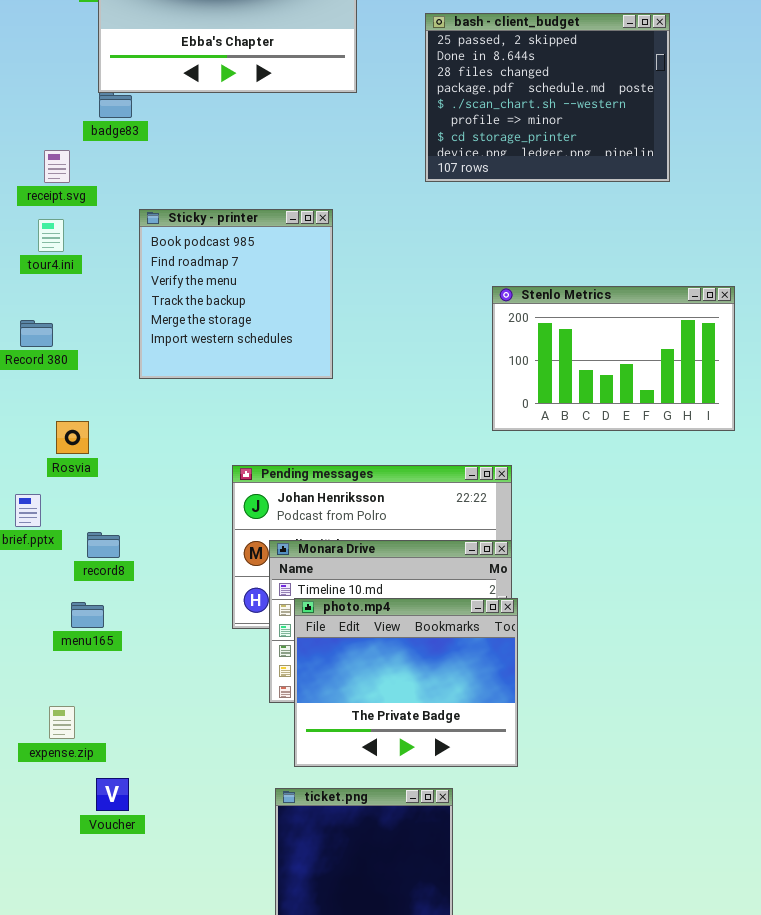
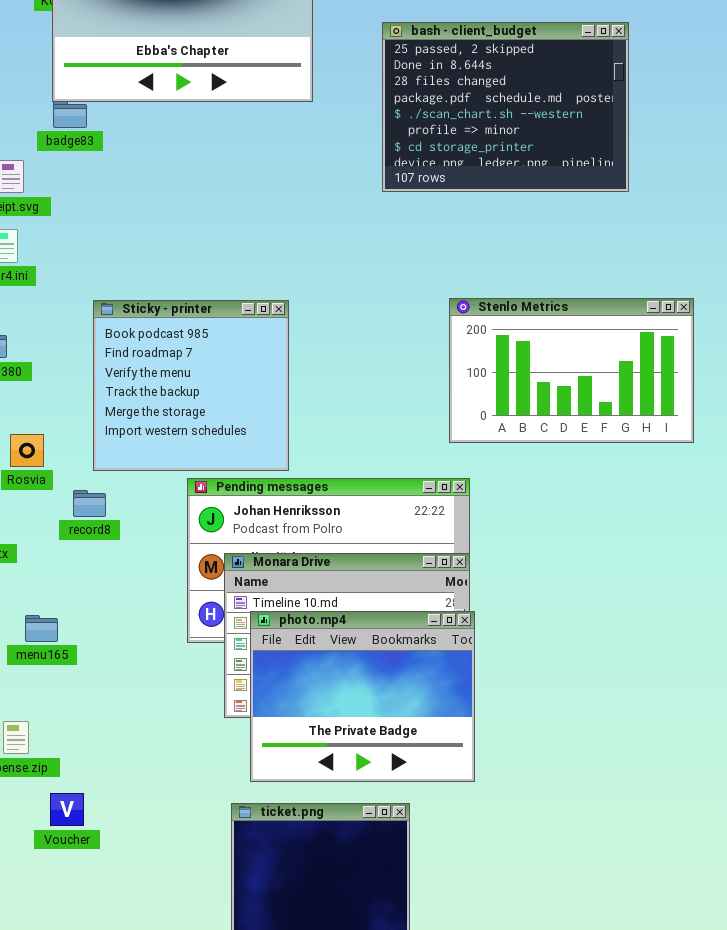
Sticky - printer: [139,209,333,379] -> [93,300,289,471], moved
record8: [87,532,120,558] -> [73,490,106,517], moved

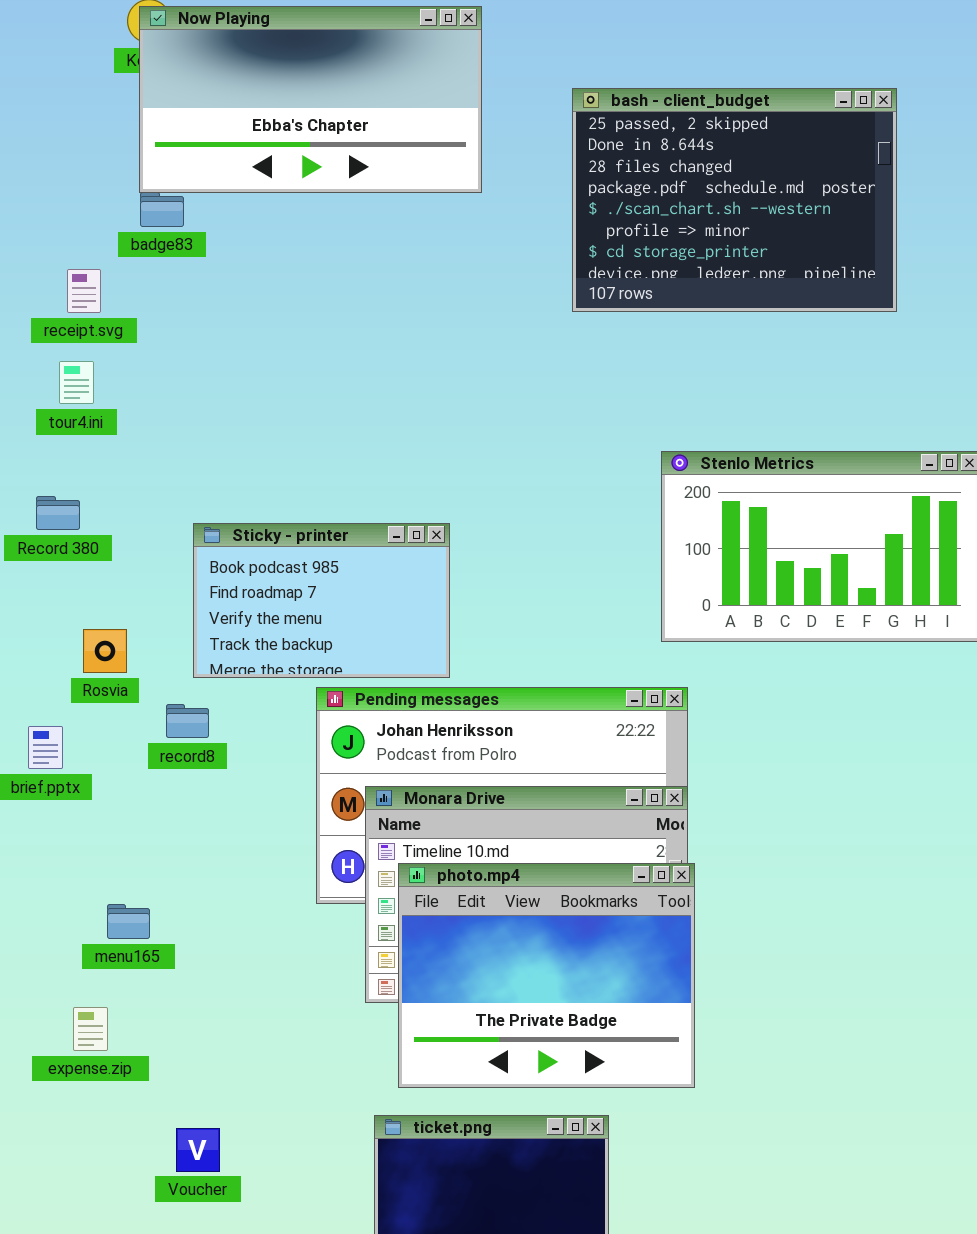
Sticky - printer: [93,300,289,471] -> [193,523,450,678], resized
menu165: [25,615,58,642] -> [107,904,150,939], moved
Voucher: [50,793,84,826] -> [176,1128,220,1172], moved

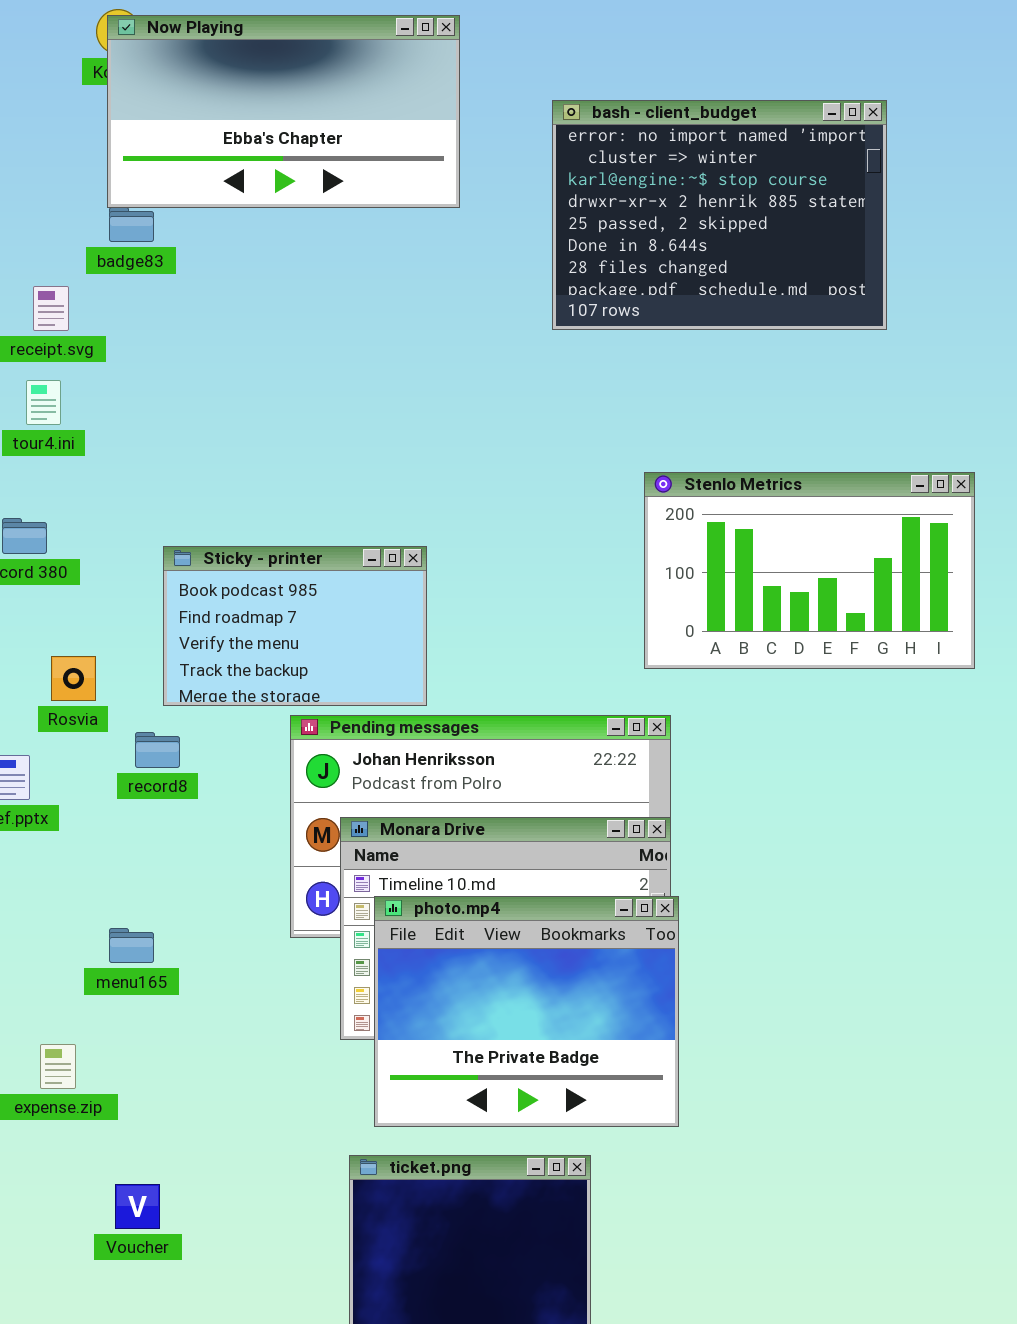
bash - client_budget: [572,88,897,312] -> [552,100,887,330], scrolled up 4 rows
menu165: [107,904,150,939] -> [109,928,154,963], moved
Voucher: [176,1128,220,1172] -> [115,1184,160,1229], moved

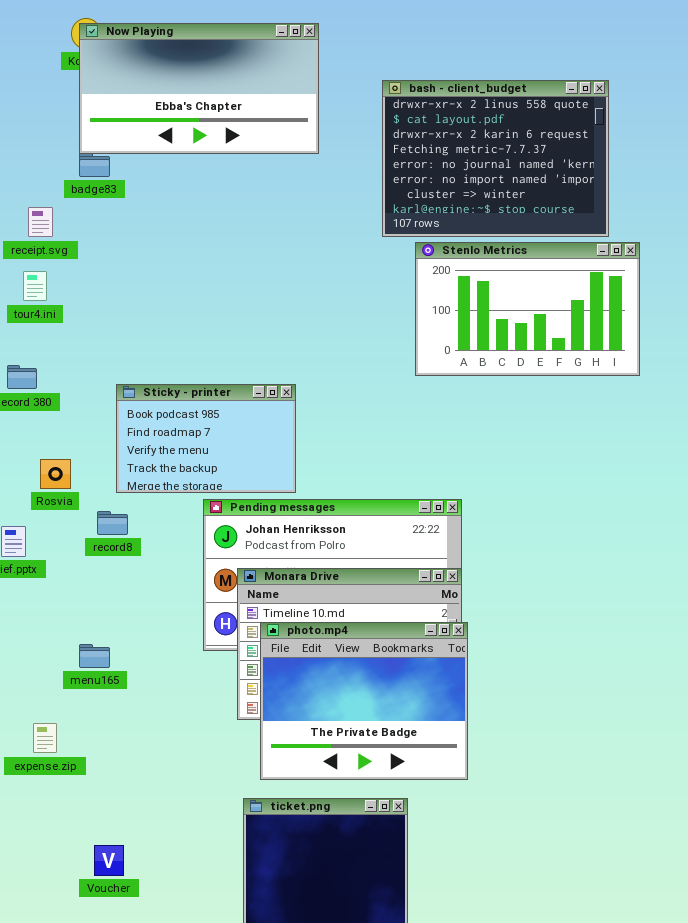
bash - client_budget: [552,100,887,330] -> [382,80,609,237], scrolled up 5 rows
Stenlo Metrics: [644,472,975,669] -> [415,242,640,376], moved
Voucher: [115,1184,160,1229] -> [94,845,124,876], moved

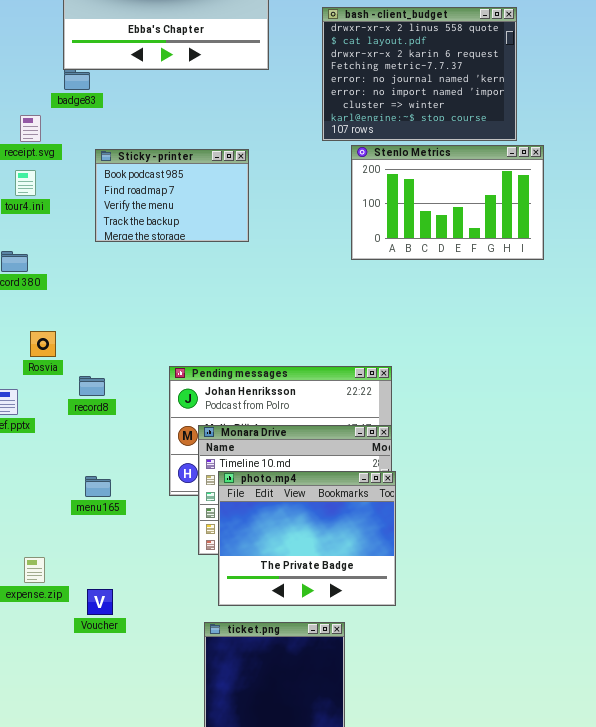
Sticky - printer: [116,384,296,493] -> [95,149,249,242], moved
menu165: [79,644,110,668] -> [85,476,111,497], moved
Voucher: [94,845,124,876] -> [87,589,113,615], moved

